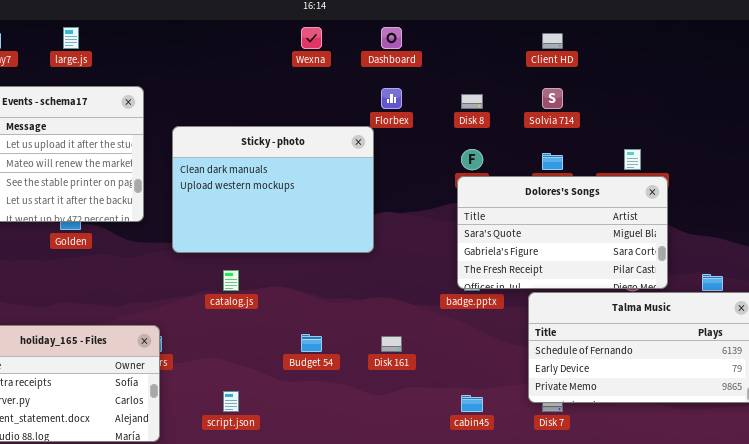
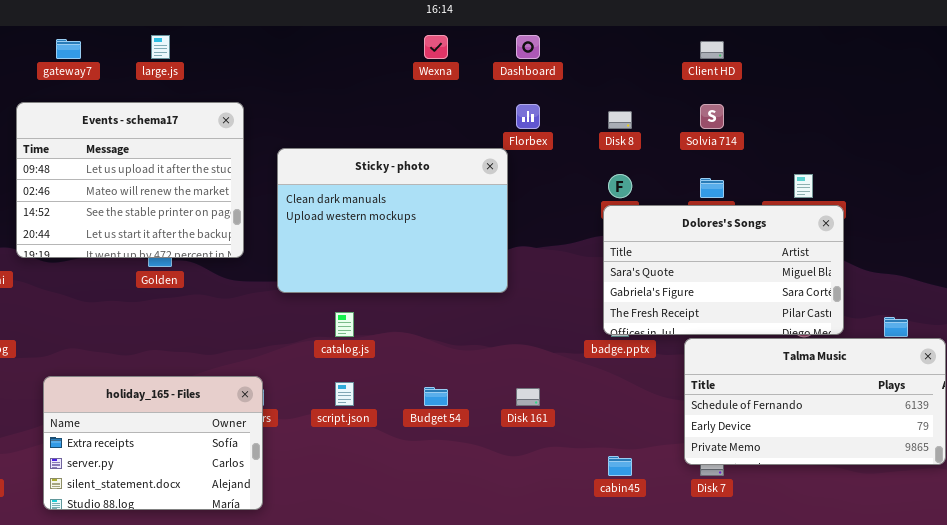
script.json: [223,391,239,412] -> [335,382,354,406], moved

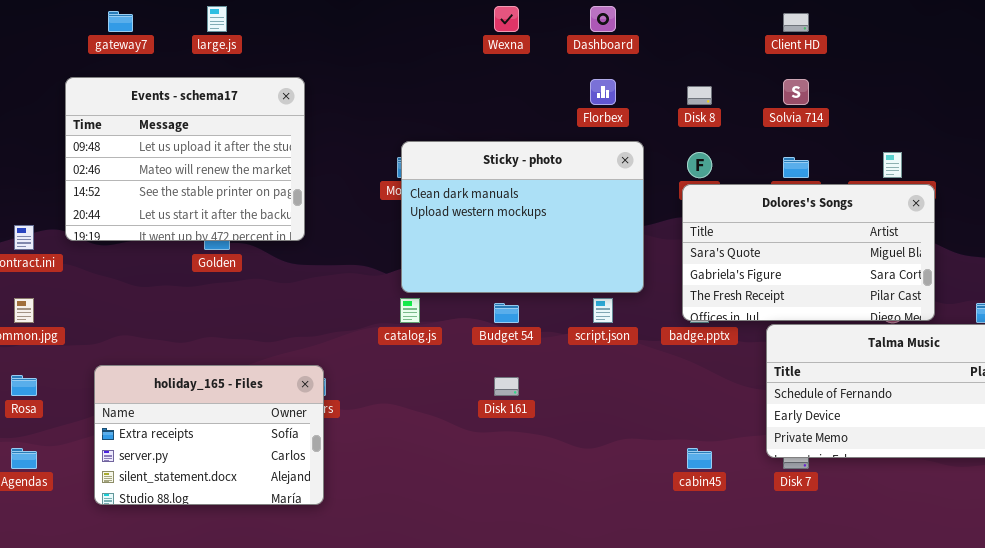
Sticky - photo: [277,148,508,293] -> [401,141,644,293], moved
script.json: [335,382,354,406] -> [593,298,613,323], moved
Budget 54: [424,387,448,406] -> [494,303,519,323], moved
Disk 161: [516,388,540,406] -> [494,377,519,396], moved

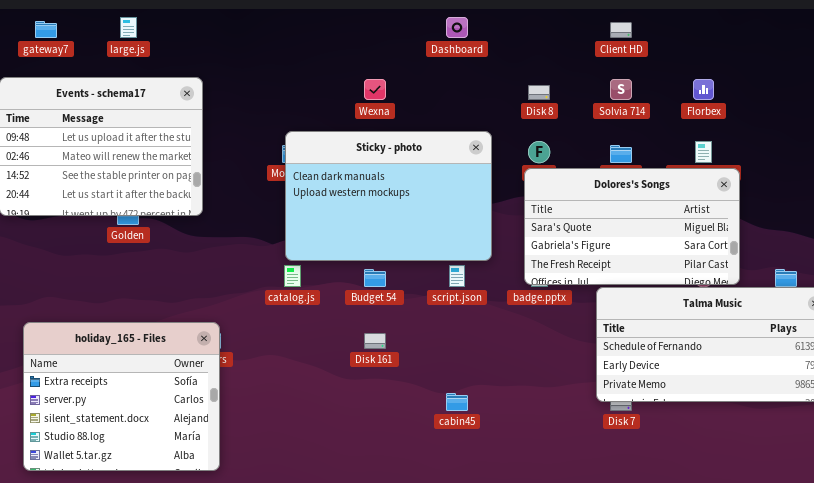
Wexna: [494,6,519,32] -> [364,79,386,100], moved
Florbex: [590,79,616,105] -> [693,79,714,100], moved
holiday_165 - Files: [94,365,324,505] -> [23,322,220,471], resized
cabin45: [687,448,712,469] -> [446,393,468,411], moved

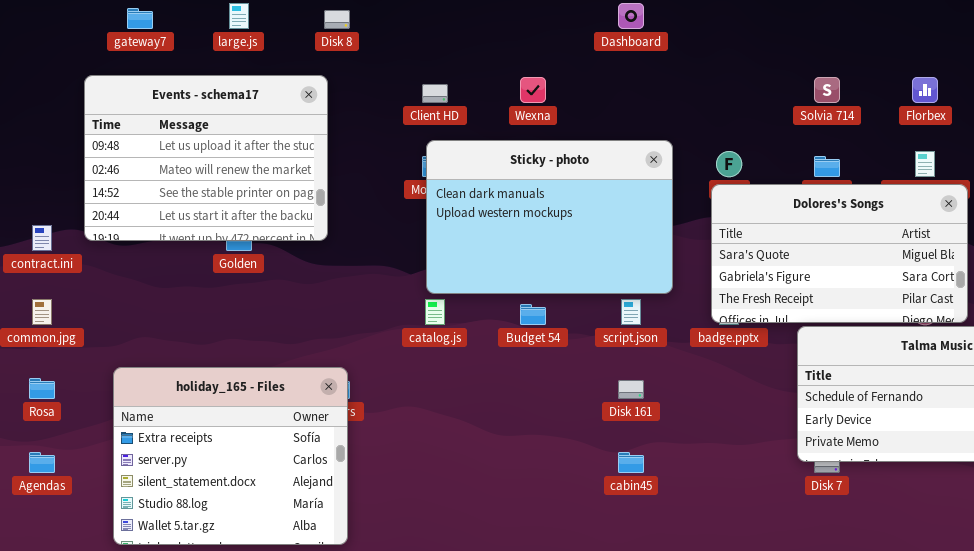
Client HD: [610,22,632,38] -> [422,84,448,103], moved
Disk 8: [528,85,550,100] -> [324,10,350,29], moved
Disk 161: [364,333,386,349] -> [618,380,644,399], moved

